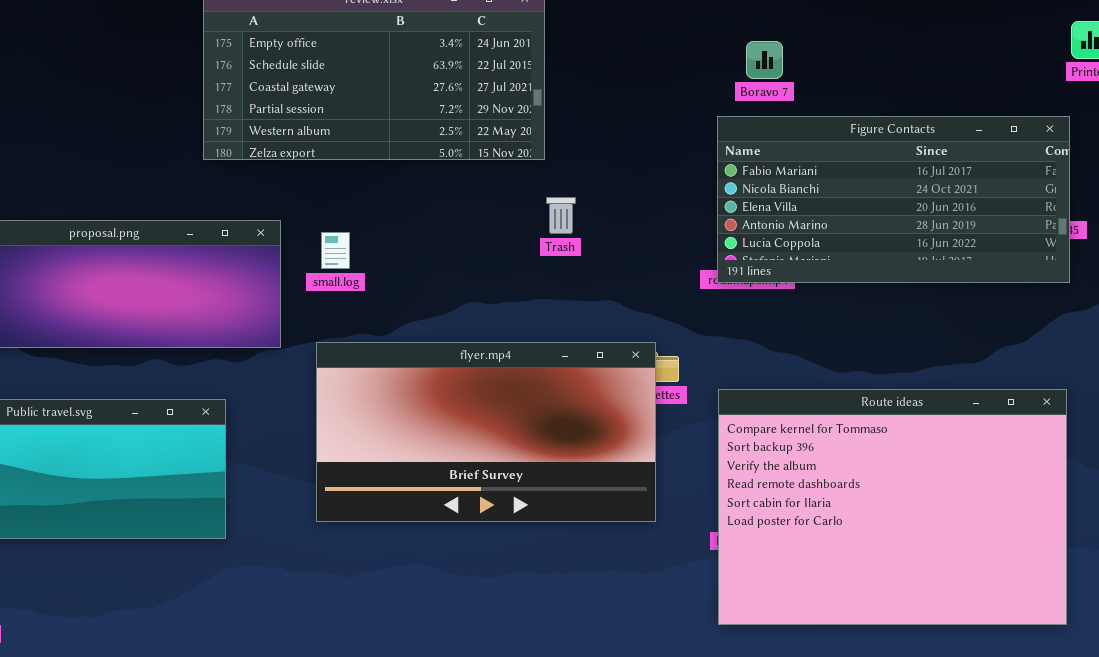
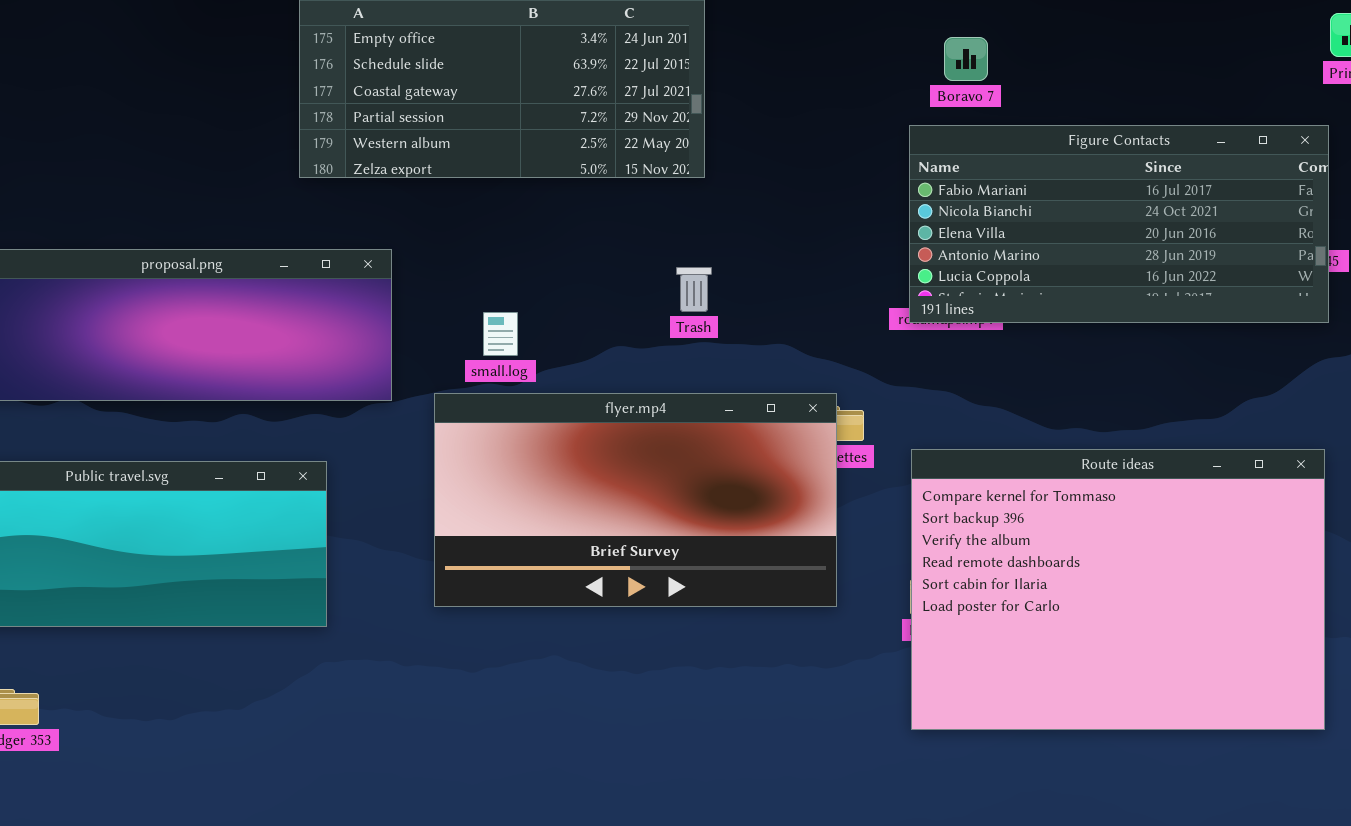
Trash: [546,197,576,234] -> [676,267,712,312], moved
small.log: [321,232,350,269] -> [483,312,518,356], moved

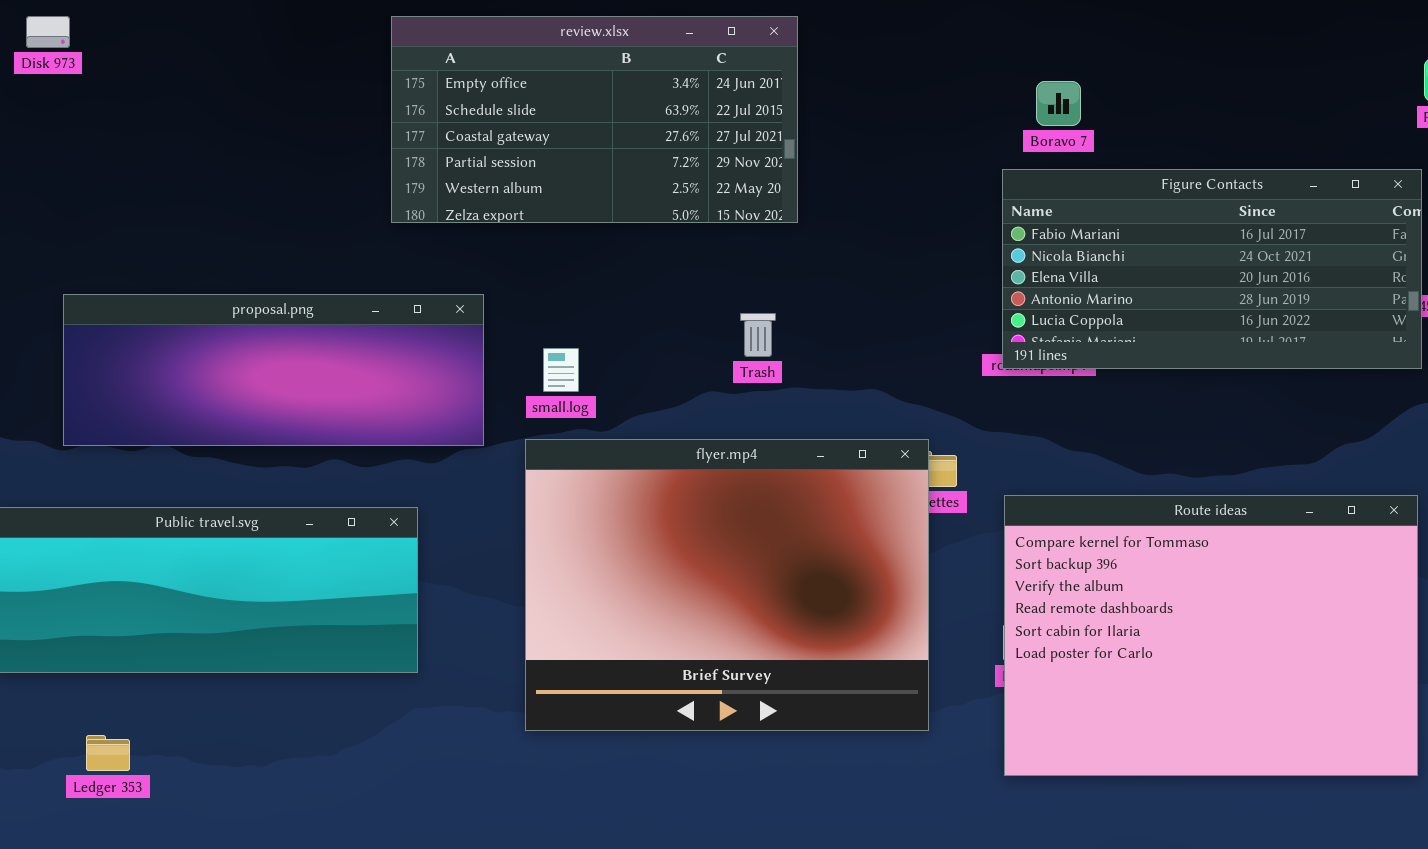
Trash: [676,267,712,312] -> [740,313,776,357], moved
small.log: [483,312,518,356] -> [543,348,579,392], moved
flyer.mp4: [434,393,837,607] -> [525,439,929,731], resized

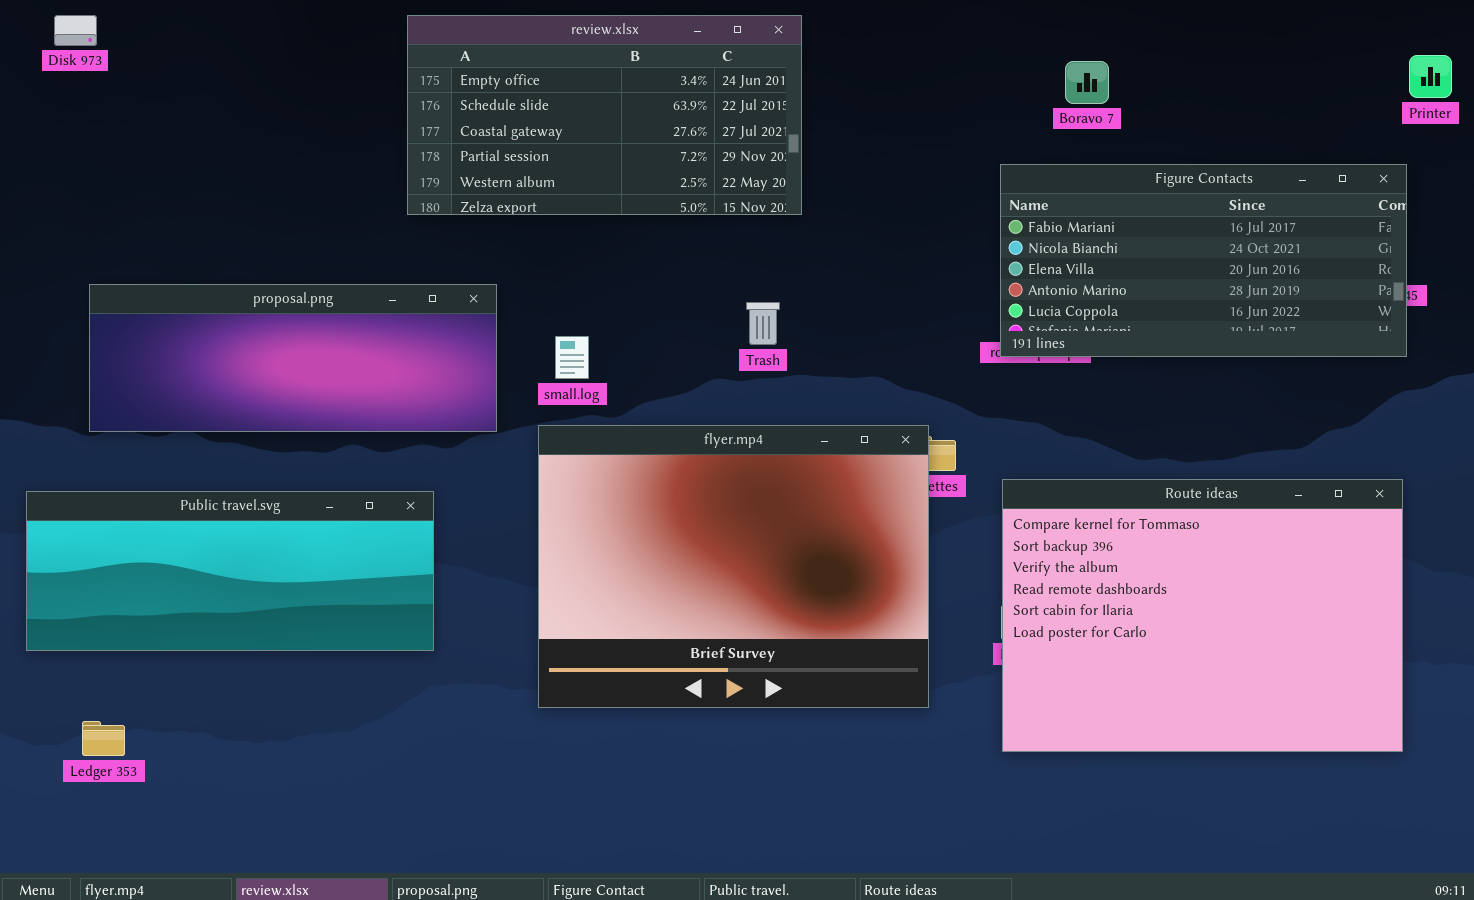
Boravo 7: [1036,81,1081,126] -> [1065,61,1109,104], moved
Ledger 353: [86,735,130,771] -> [82,721,125,756], moved

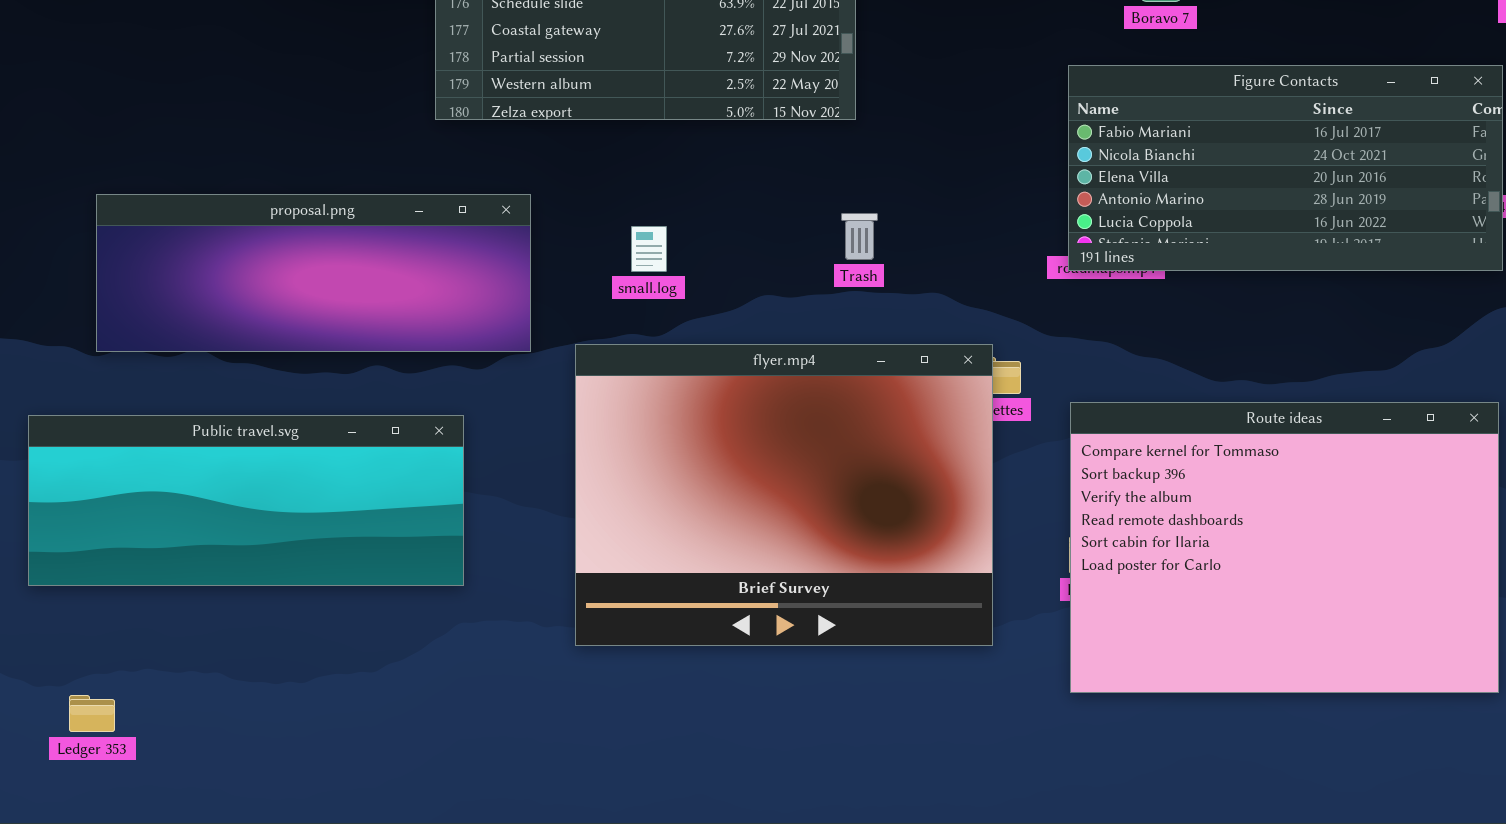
Trash: [746,302,780,345] -> [841,213,878,260], moved
small.log: [555,336,589,379] -> [631,226,667,272], moved
Ledger 353: [82,721,125,756] -> [69,695,115,732], moved

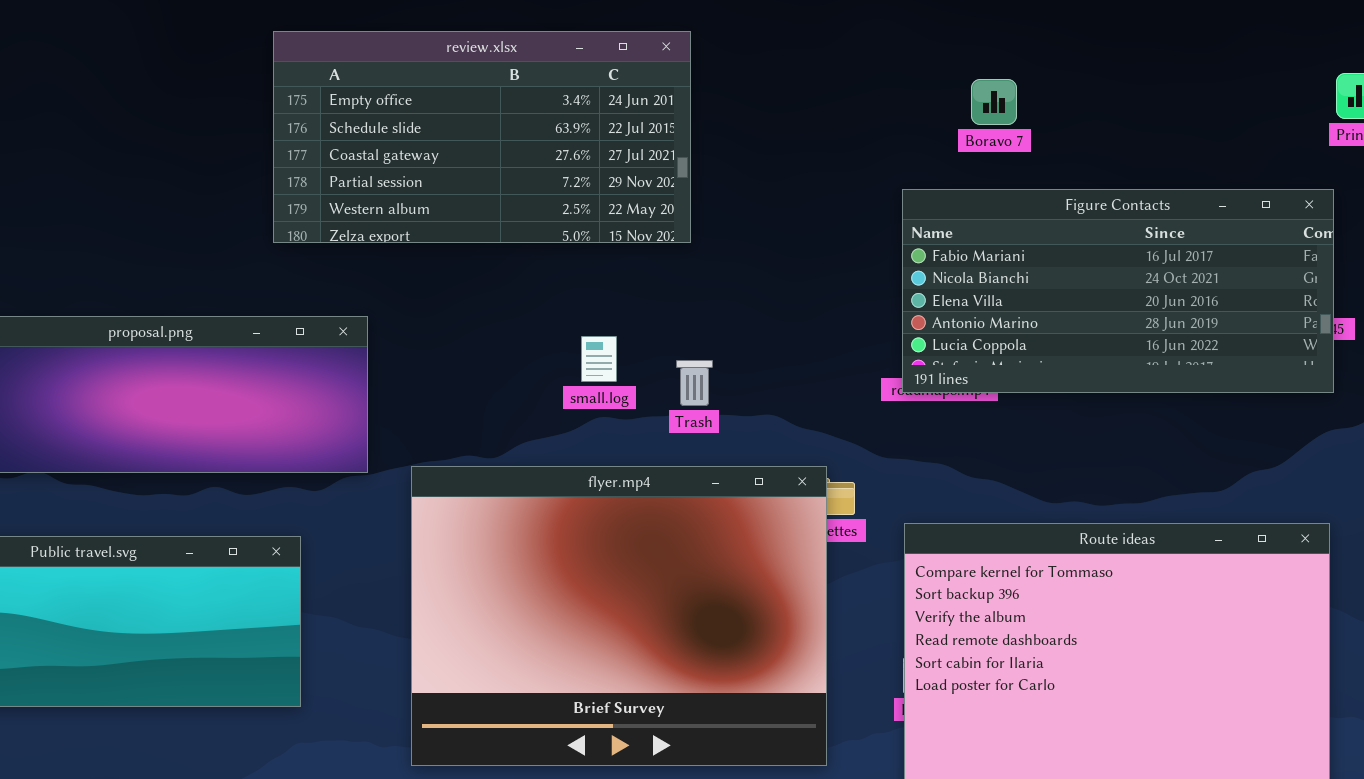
Trash: [841,213,878,260] -> [676,360,713,406], moved
small.log: [631,226,667,272] -> [581,336,617,382], moved

